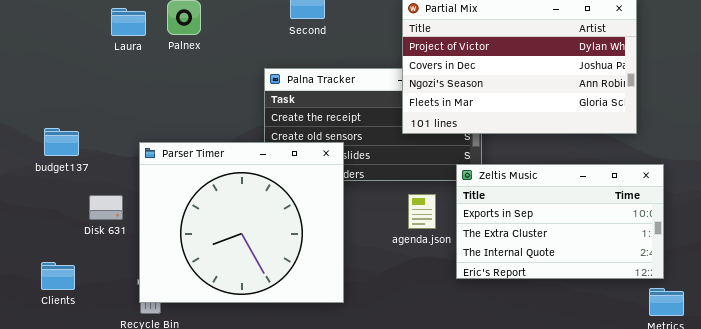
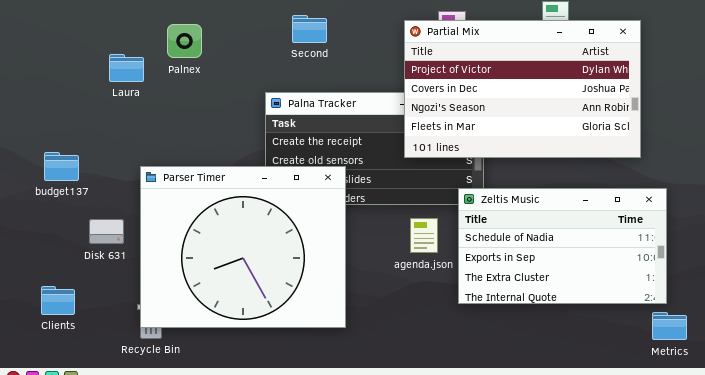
Laura: [111,8,146,36] -> [109,54,144,82], moved
Zeltis Music: [456,164,664,279] -> [458,188,667,304], scrolled up 1 row

